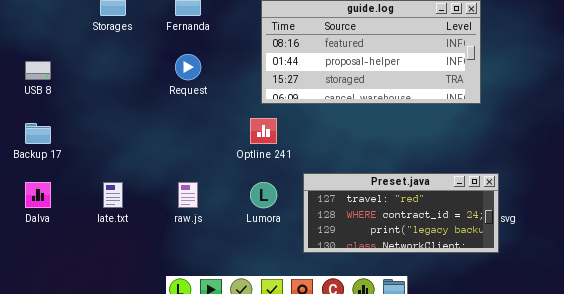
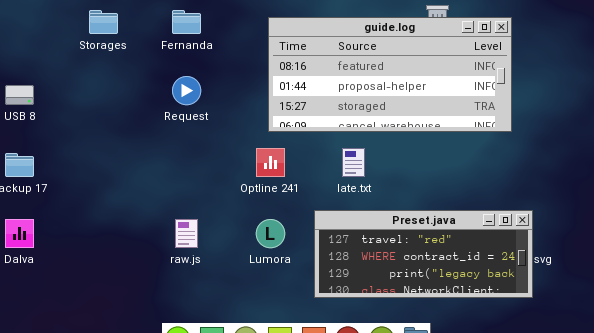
late.txt: [103,182,123,208] -> [342,148,365,177], moved

